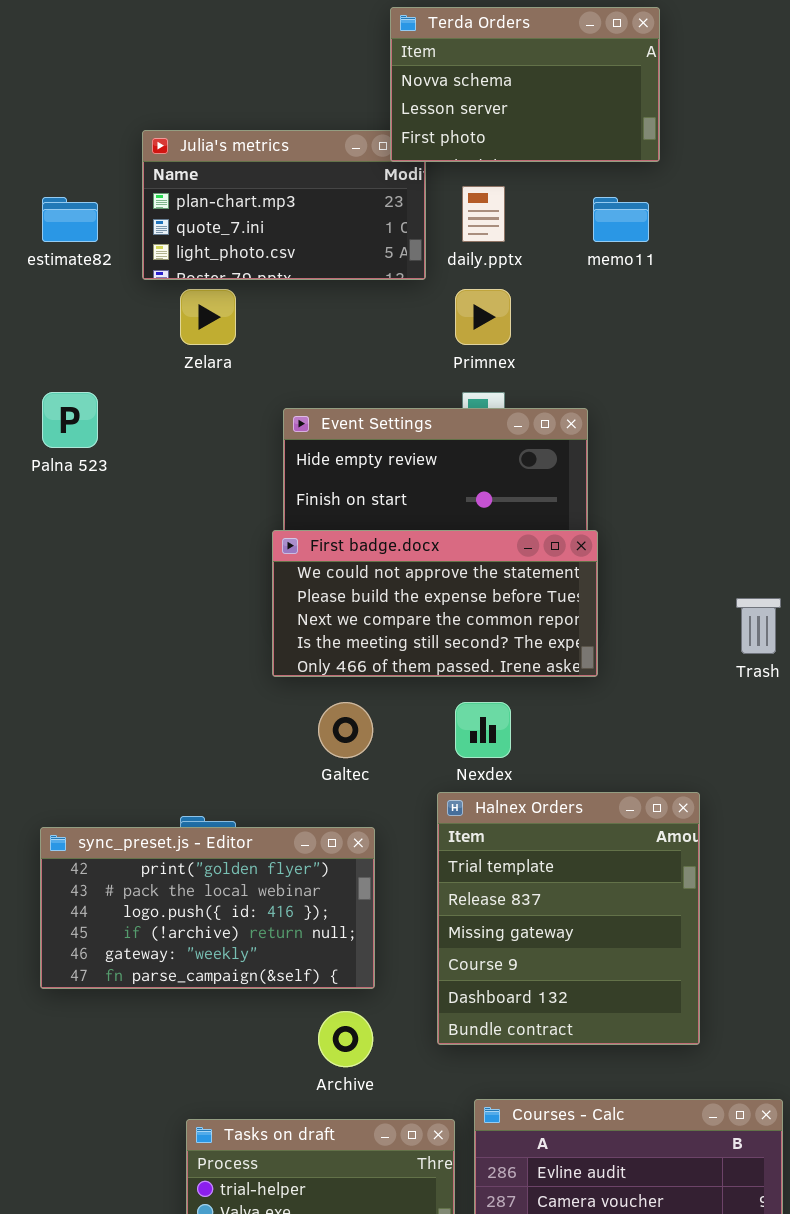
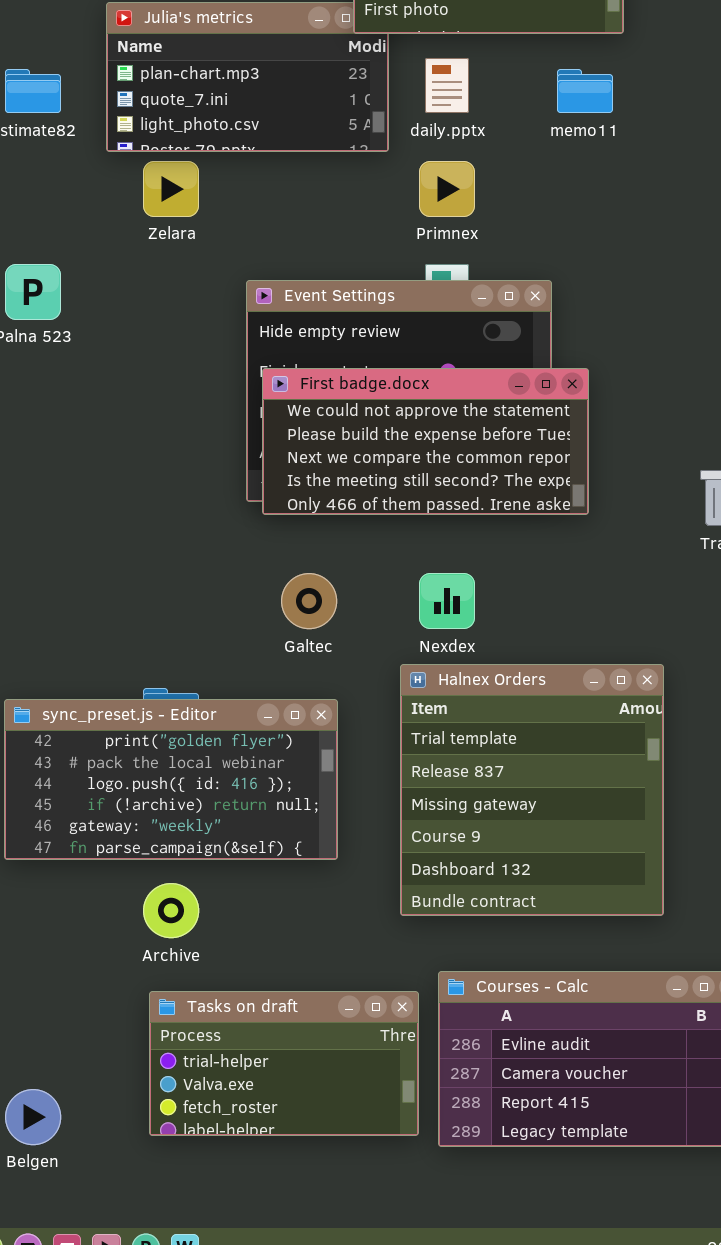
First badge.docx: [272,530,598,677] -> [262,368,589,515], moved
Archive: [318,1011,373,1067] -> [143,883,199,938], moved

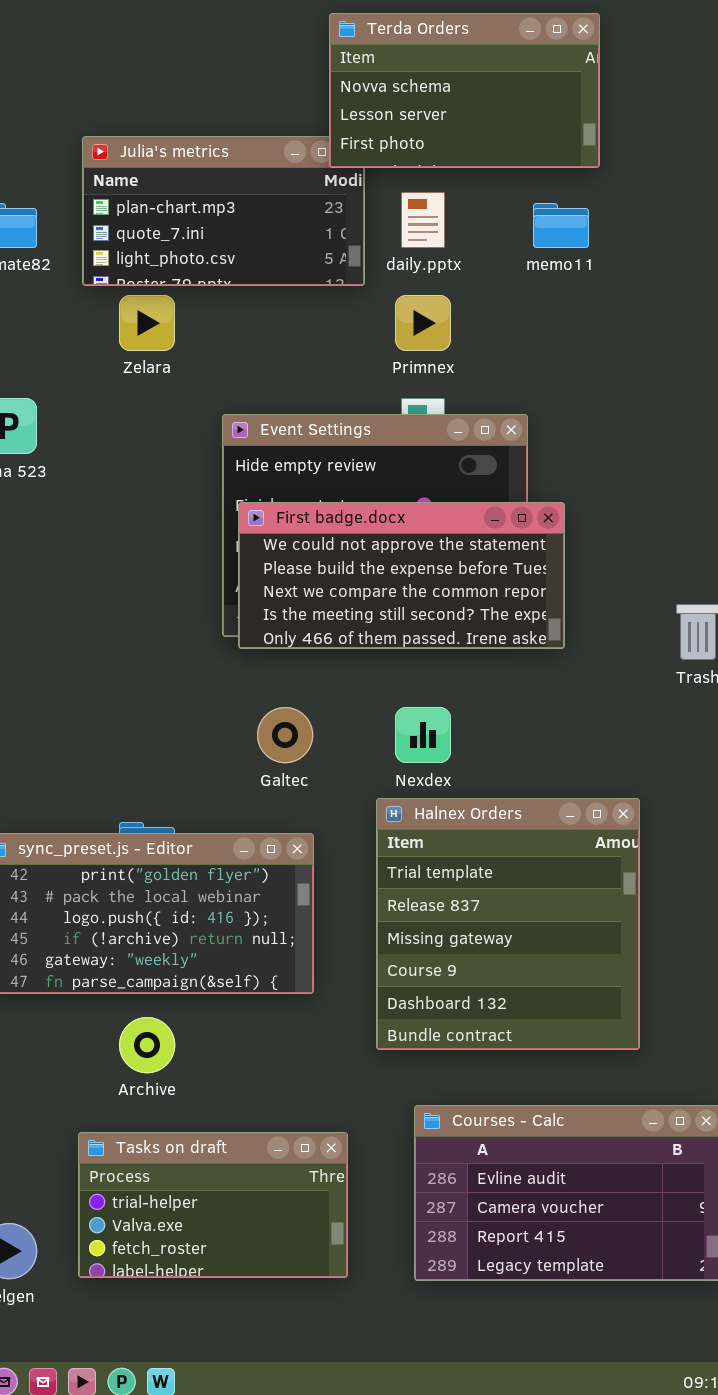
Tasks on draft: [149,991,419,1136] -> [78,1132,348,1278], moved

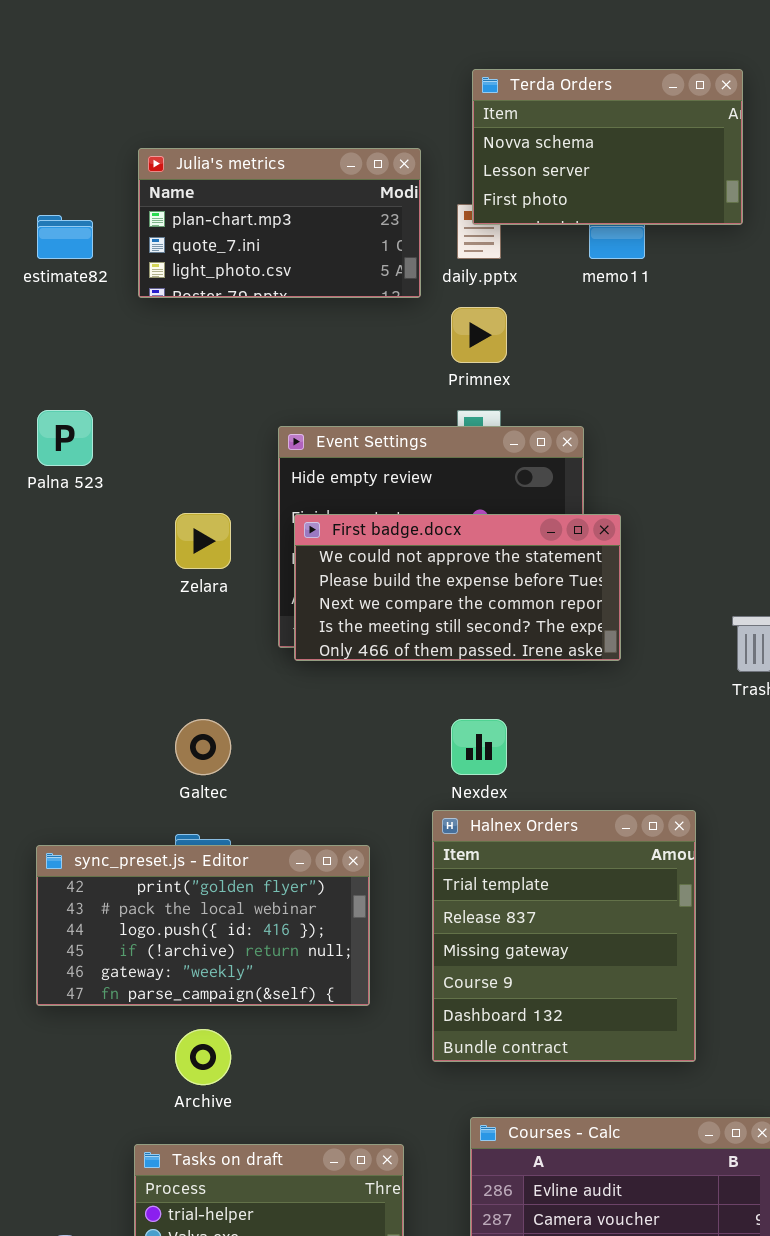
Terda Orders: [329,13,600,168] -> [472,69,743,225], moved
Zelara: [119,295,175,351] -> [175,513,231,569], moved
Galtec: [257,707,313,763] -> [175,719,231,775], moved

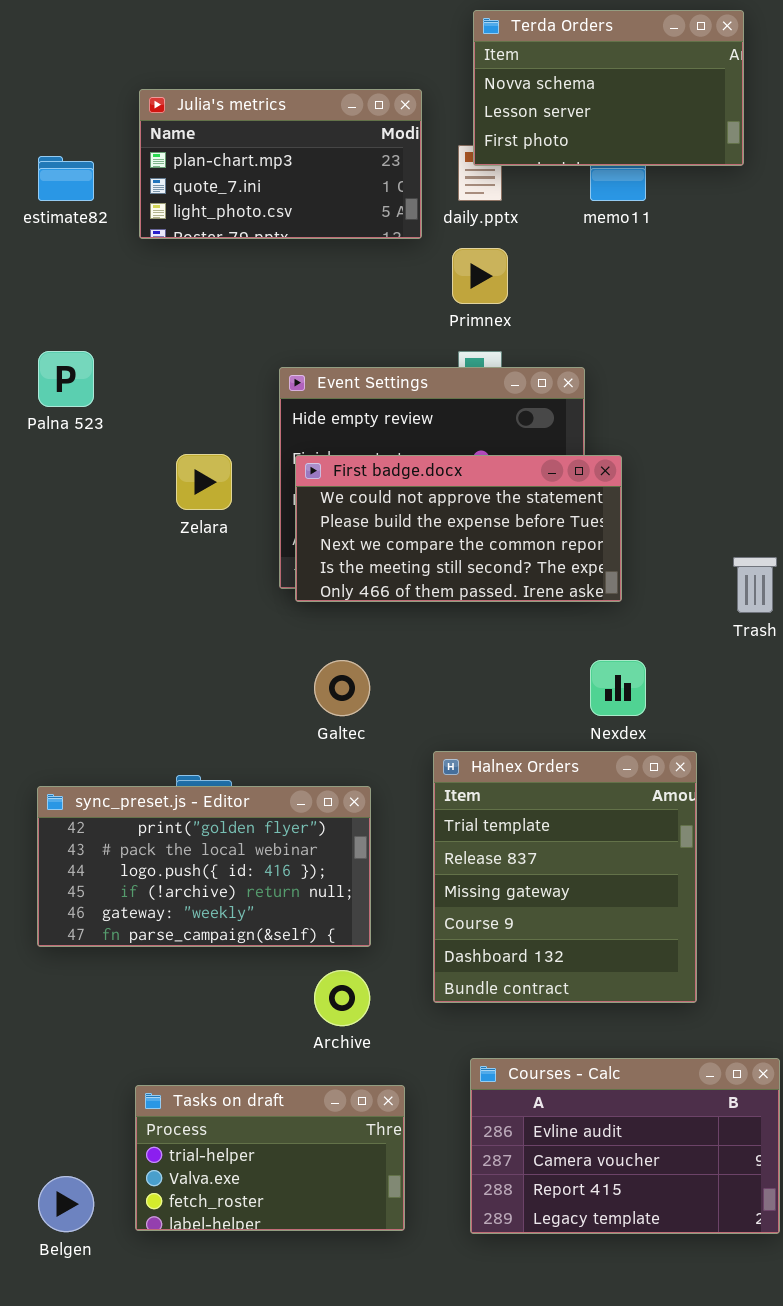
Galtec: [175,719,231,775] -> [314,660,370,716], moved
Nexdex: [451,719,507,775] -> [590,660,646,716], moved
Archive: [175,1029,231,1085] -> [314,970,370,1026], moved

